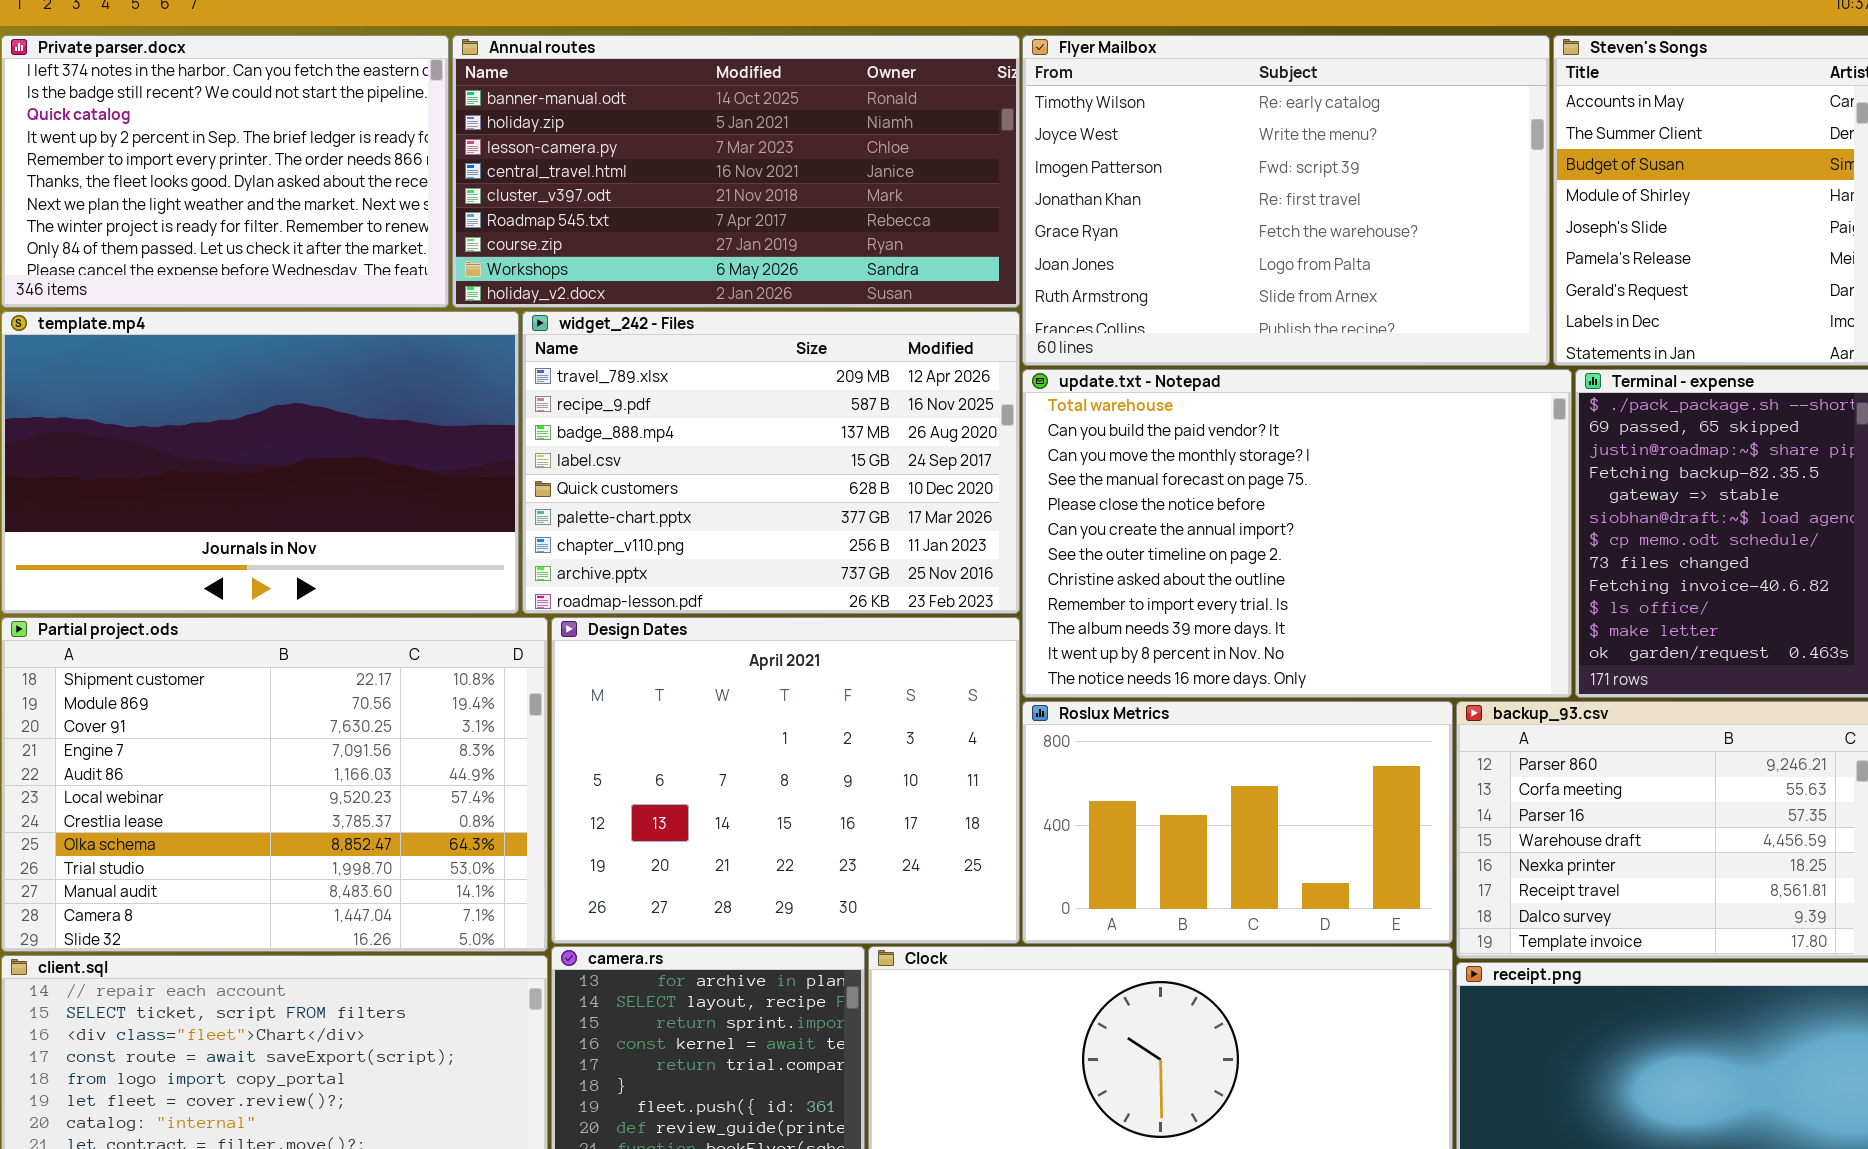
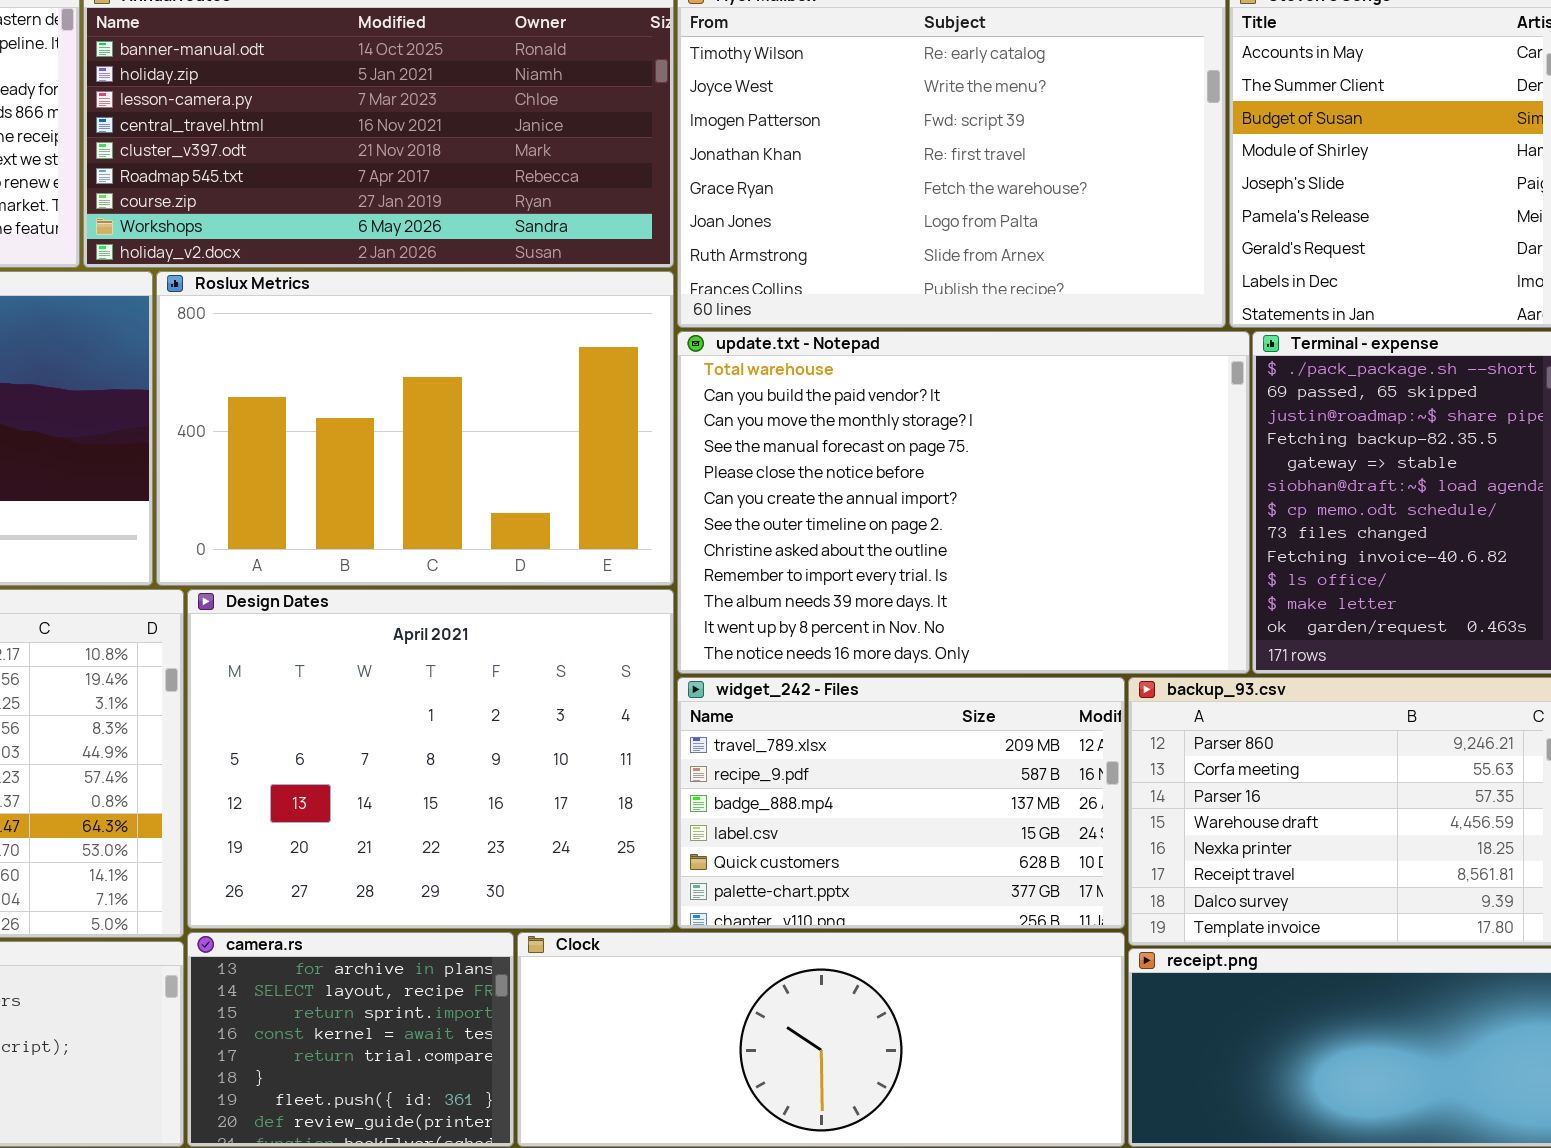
widget_242 - Files: [522,311,1020,614] -> [677,677,1125,929], moved, resized
Roslux Metrics: [1022,701,1453,944] -> [156,271,674,586], moved, resized

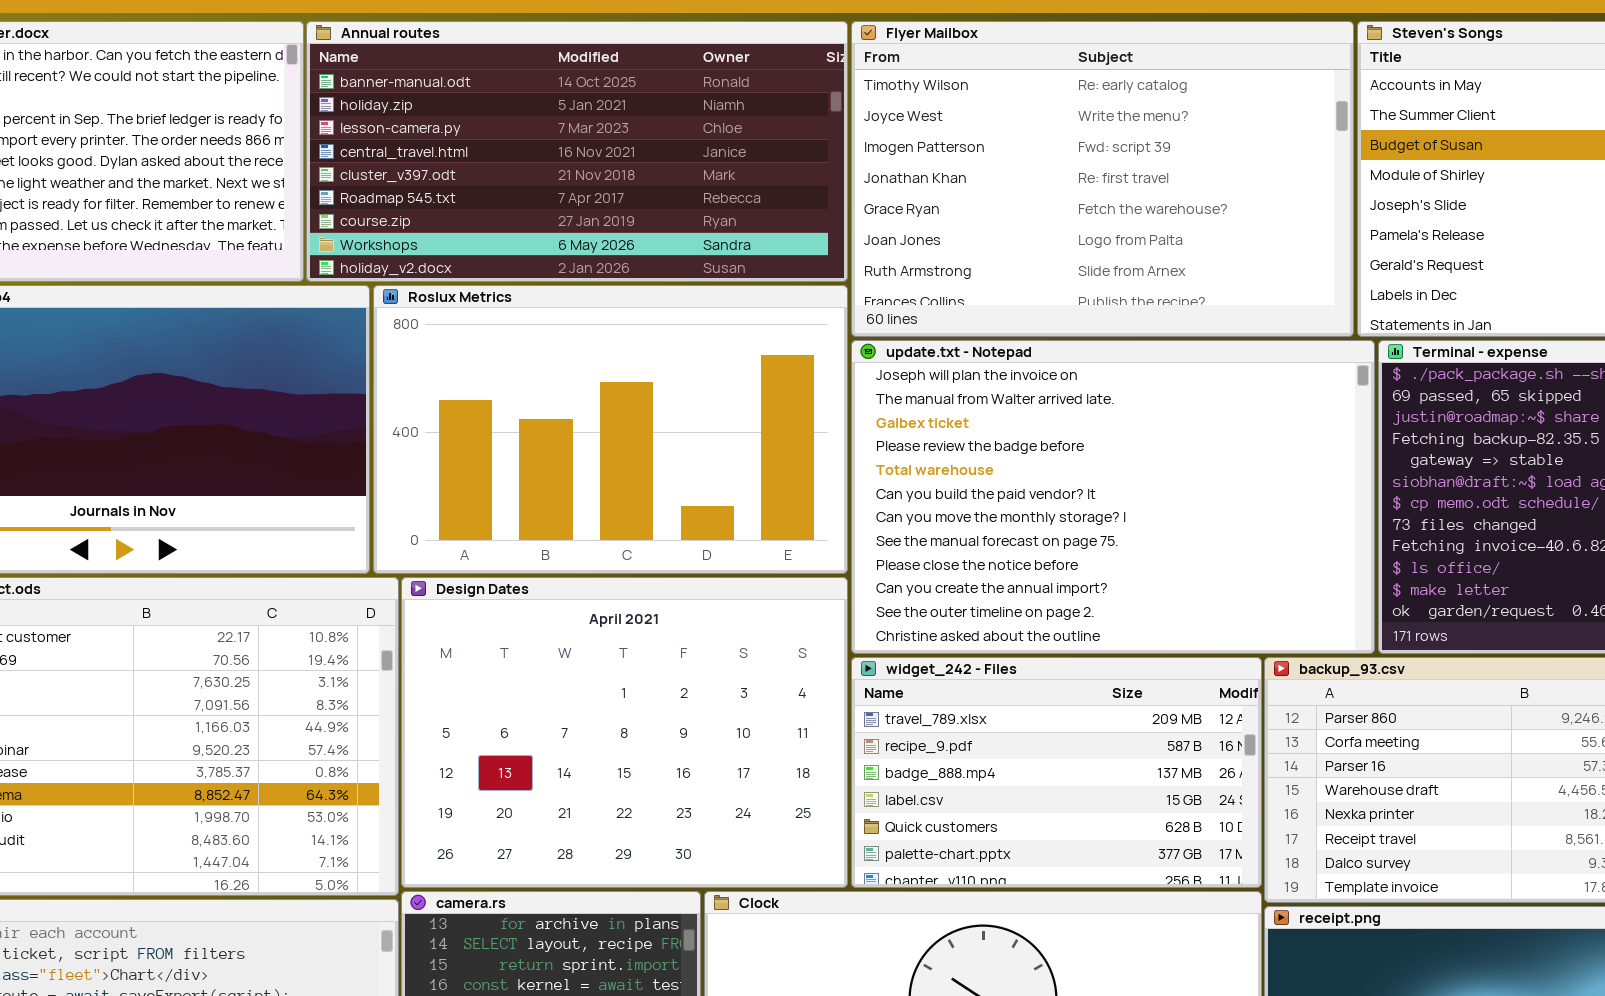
update.txt - Notepad: [677,331,1250,674] -> [851,340,1375,654], scrolled up 4 rows

